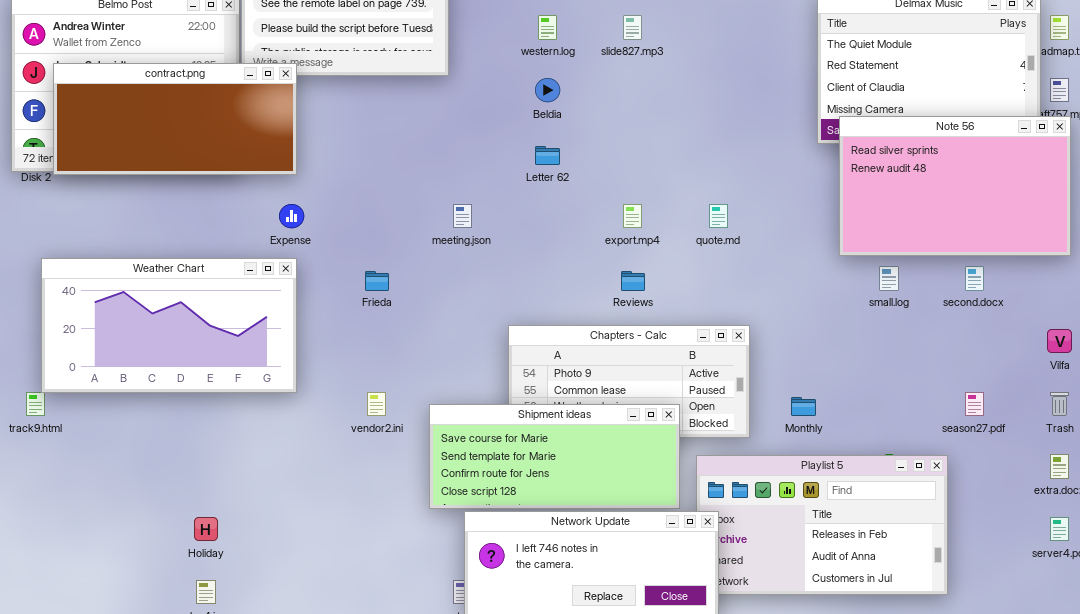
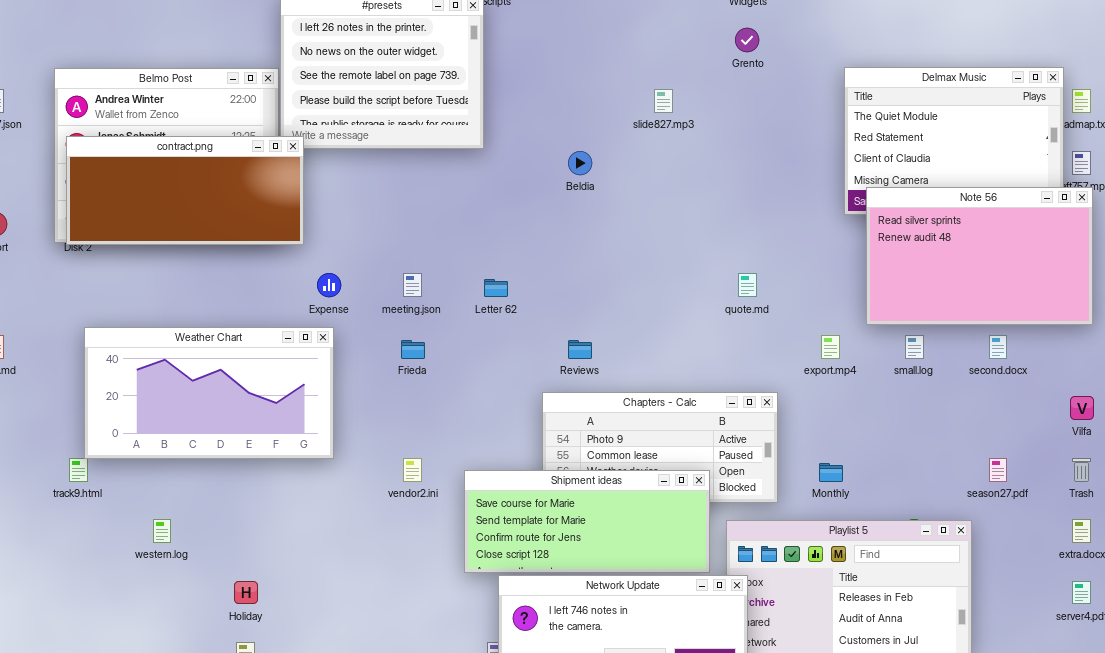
western.log: [538,15,557,40] -> [153,519,171,543], moved
contract.png: [53,63,297,175] -> [66,136,304,245], moved
Letter 62: [535,146,560,165] -> [484,279,508,297], moved
meeting.json: [453,204,472,228] -> [403,273,422,297], moved
export.mp4: [623,204,642,228] -> [821,335,840,359], moved
Reviews: [621,271,645,291] -> [568,340,592,359], moved

